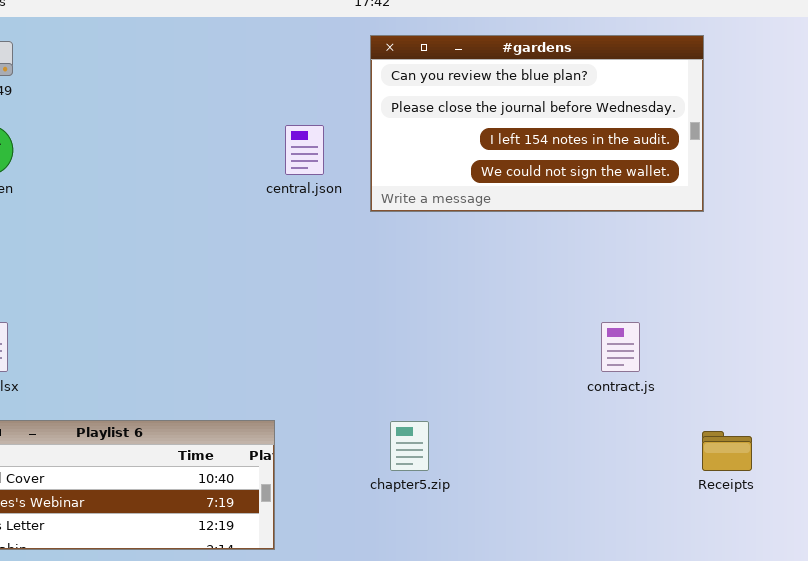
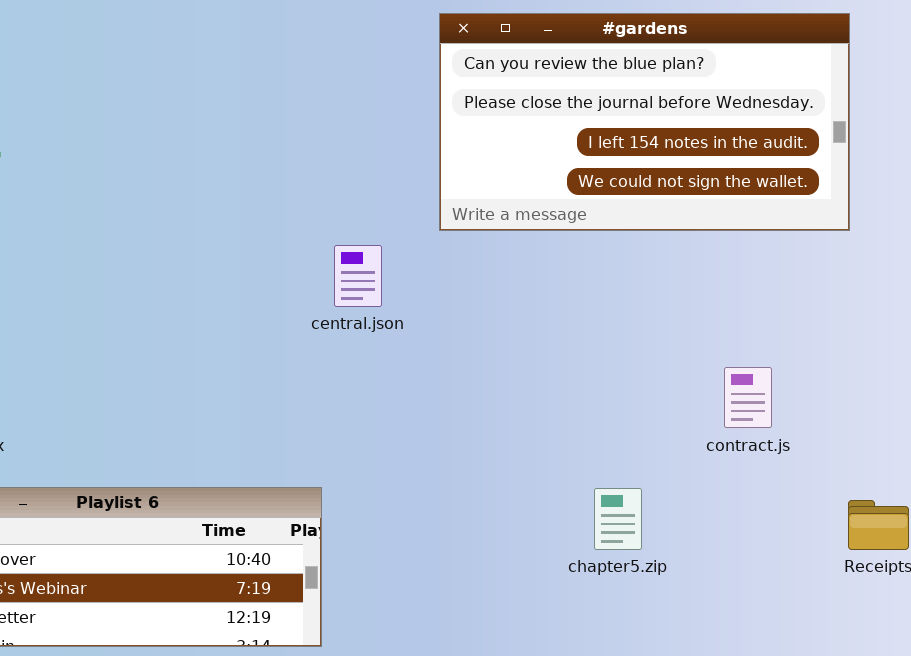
central.json: [285,125,324,175] -> [334,245,382,307], moved
chapter5.zip: [390,421,429,471] -> [594,488,642,550], moved

